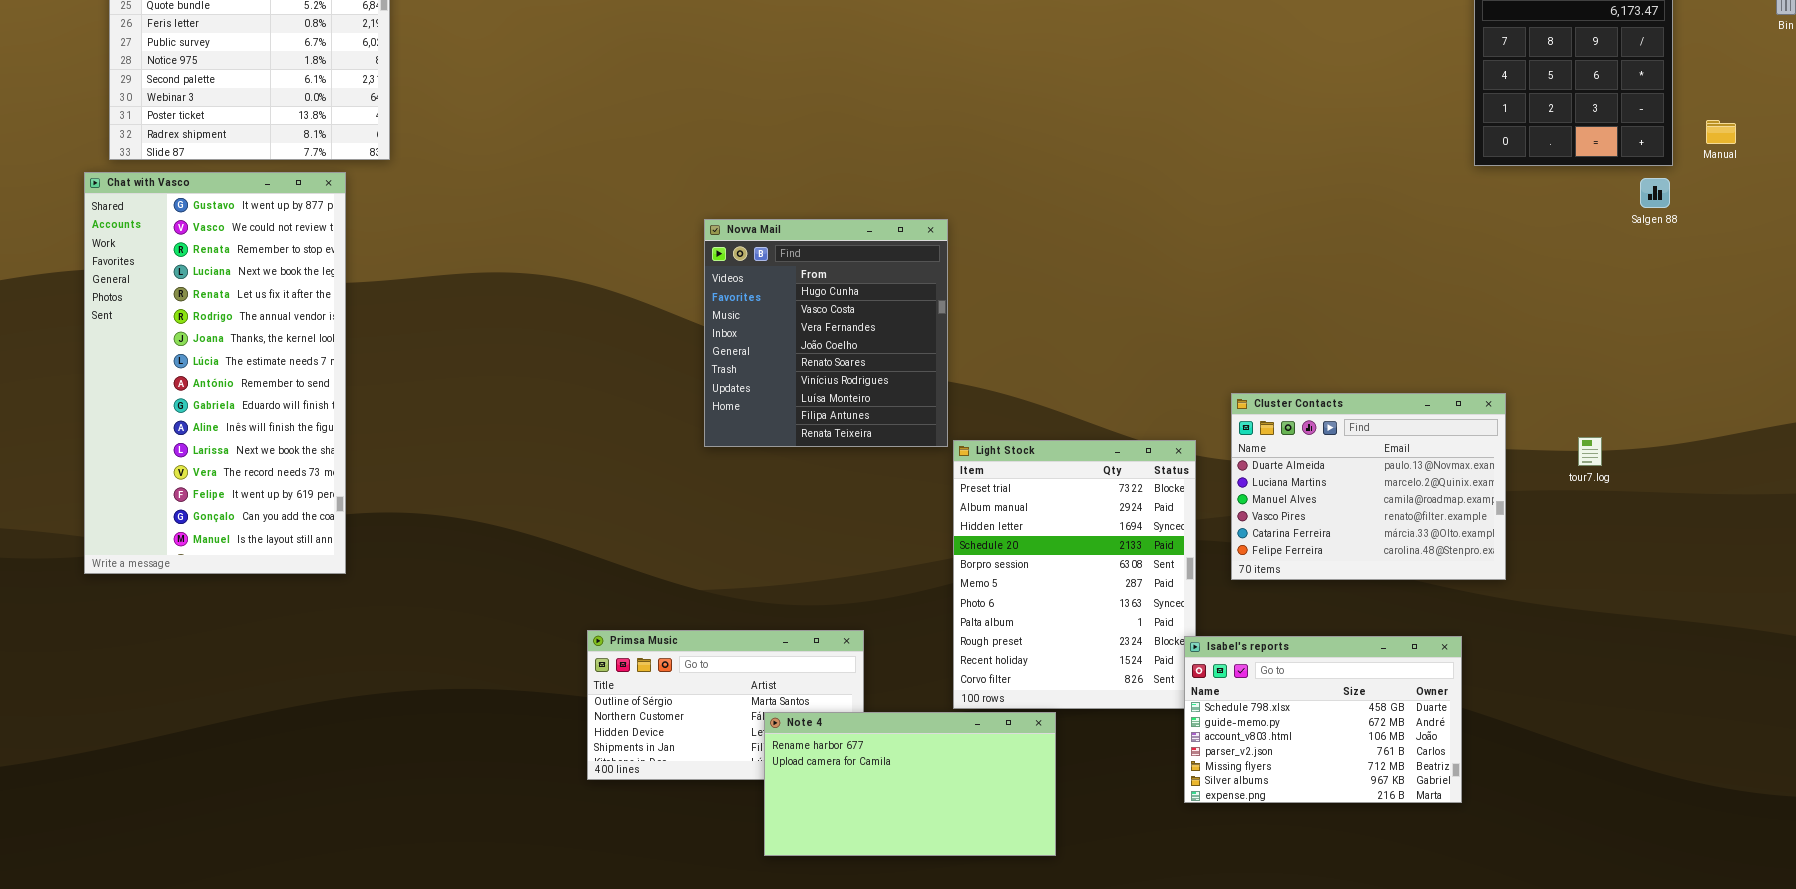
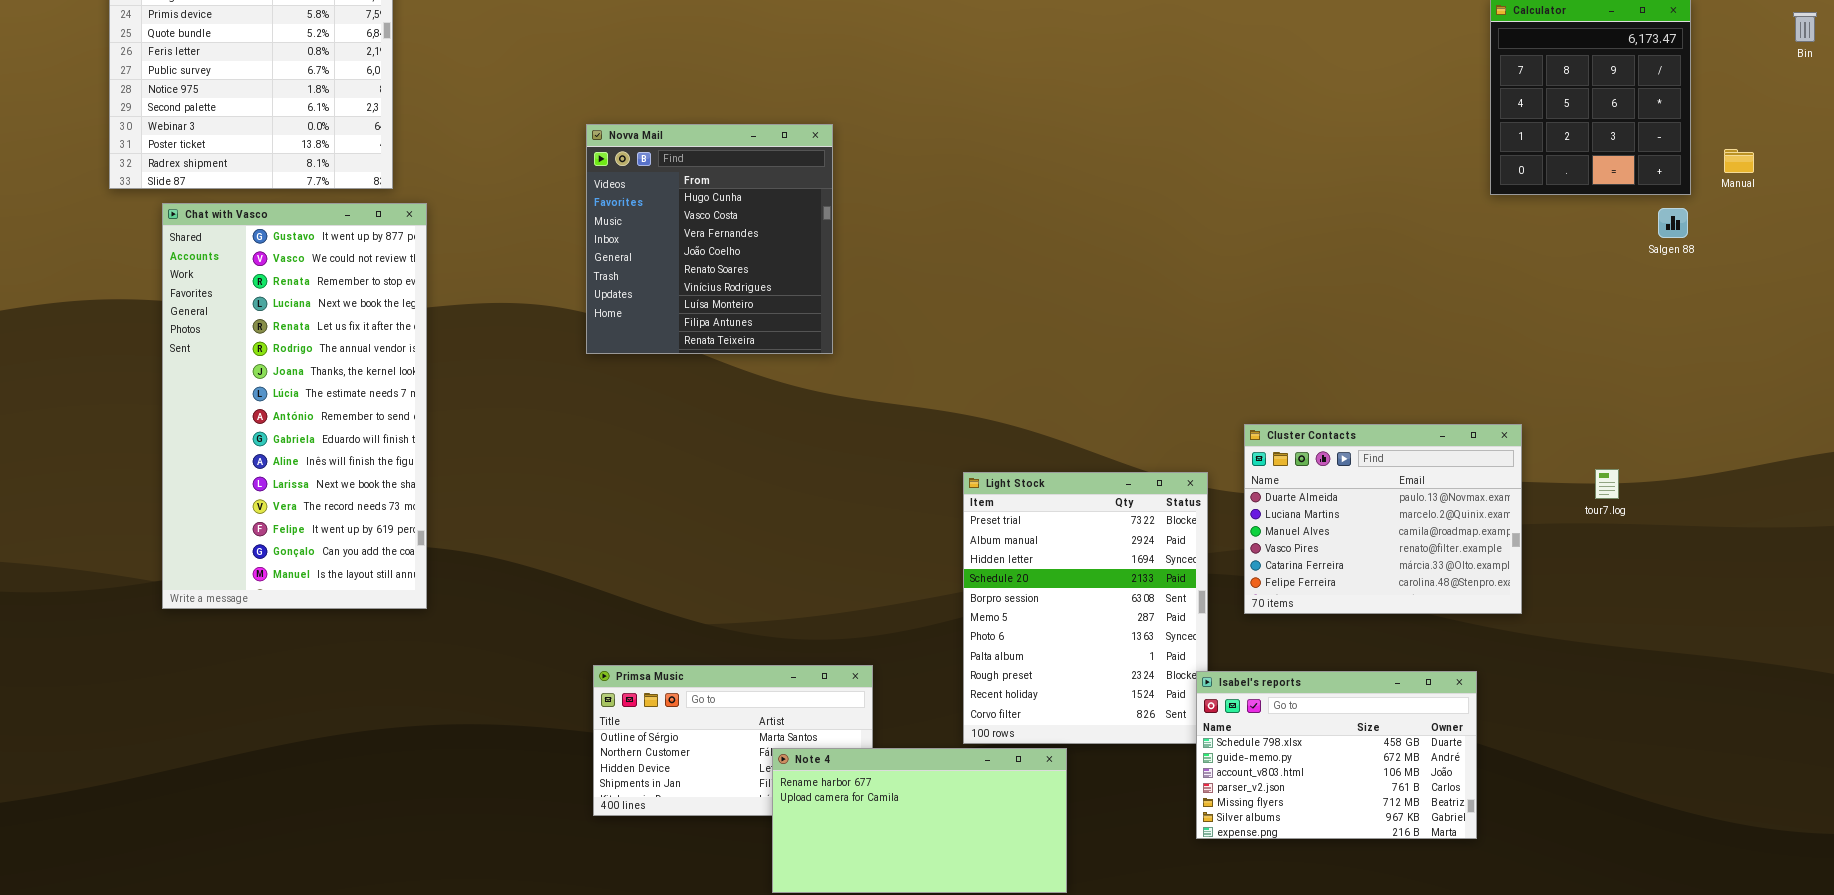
Chat with Vasco: [84,172,346,574] -> [162,203,427,609], moved
Novva Mail: [704,219,948,447] -> [586,124,833,354], moved

